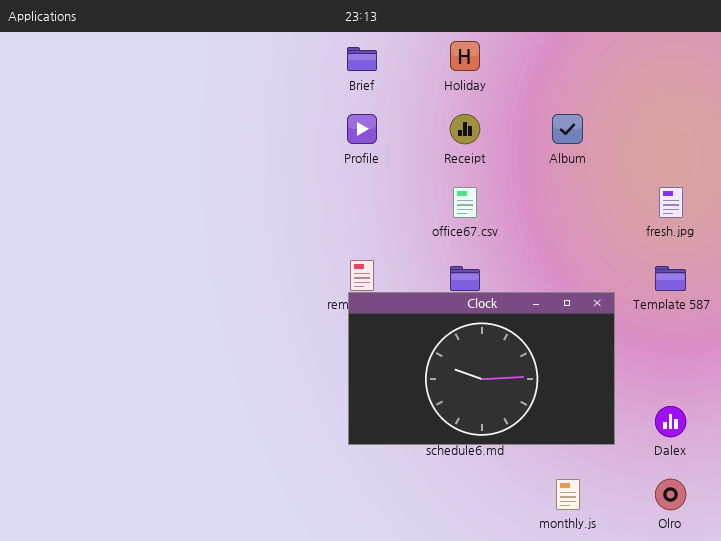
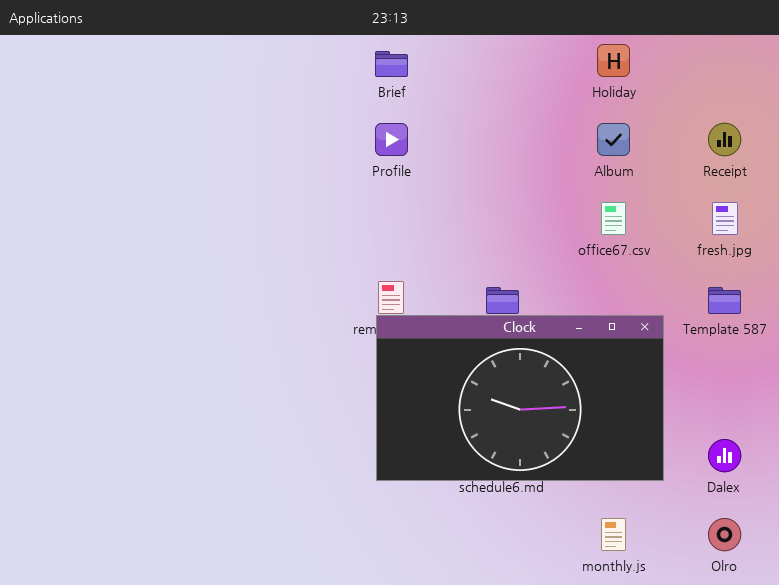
Holiday: [450,41,480,71] -> [597,44,630,77], moved
Receipt: [450,114,480,144] -> [708,123,741,156], moved
office67.csv: [453,187,477,218] -> [601,202,626,235], moved

